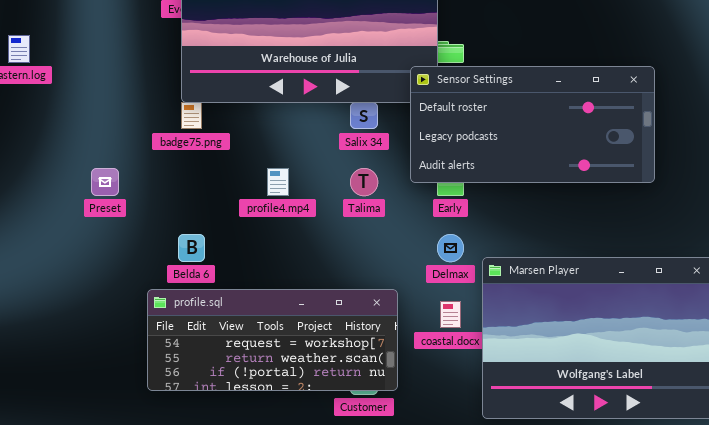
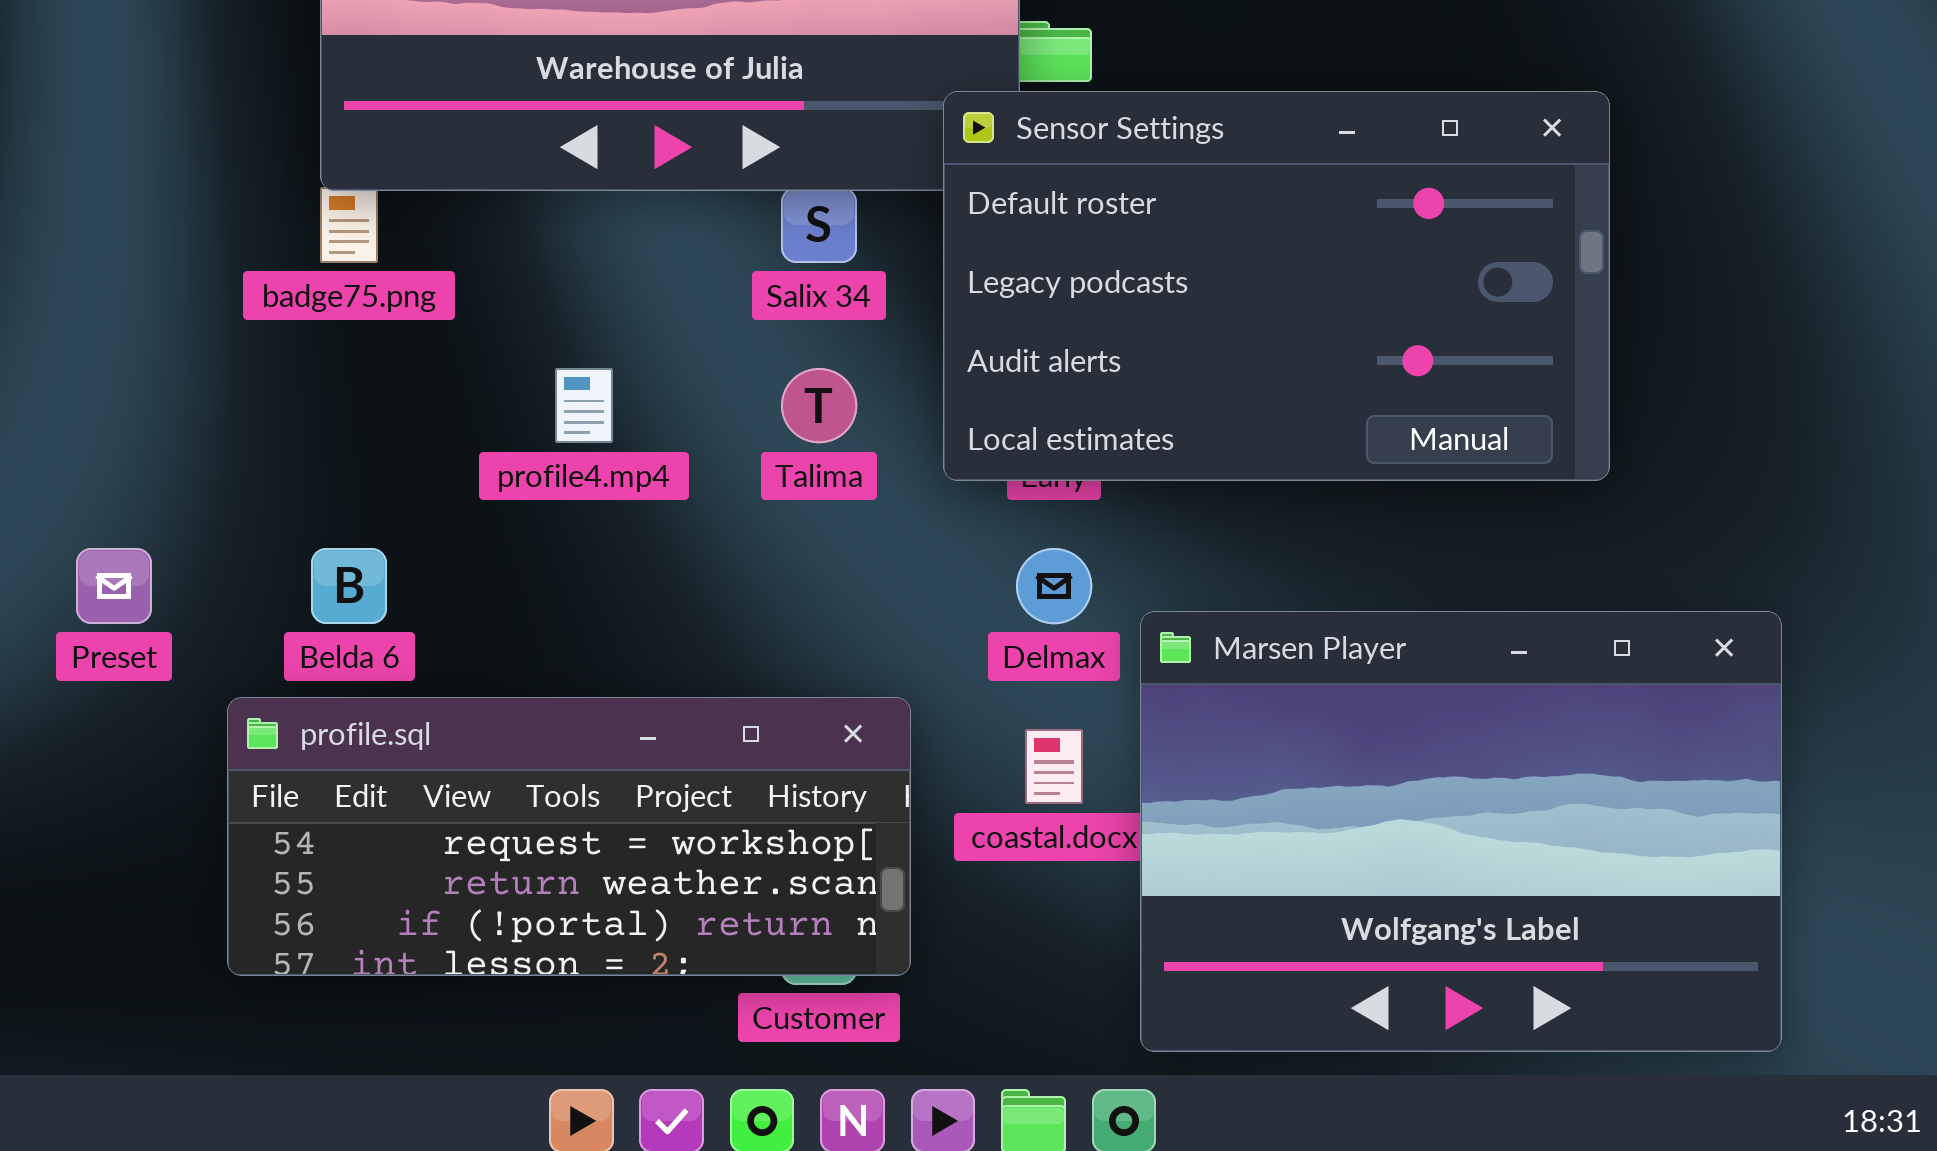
Sensor Settings: [410,66,655,183] -> [943,91,1610,481], resized
Preset: [91,168,119,196] -> [76,548,152,624], moved

